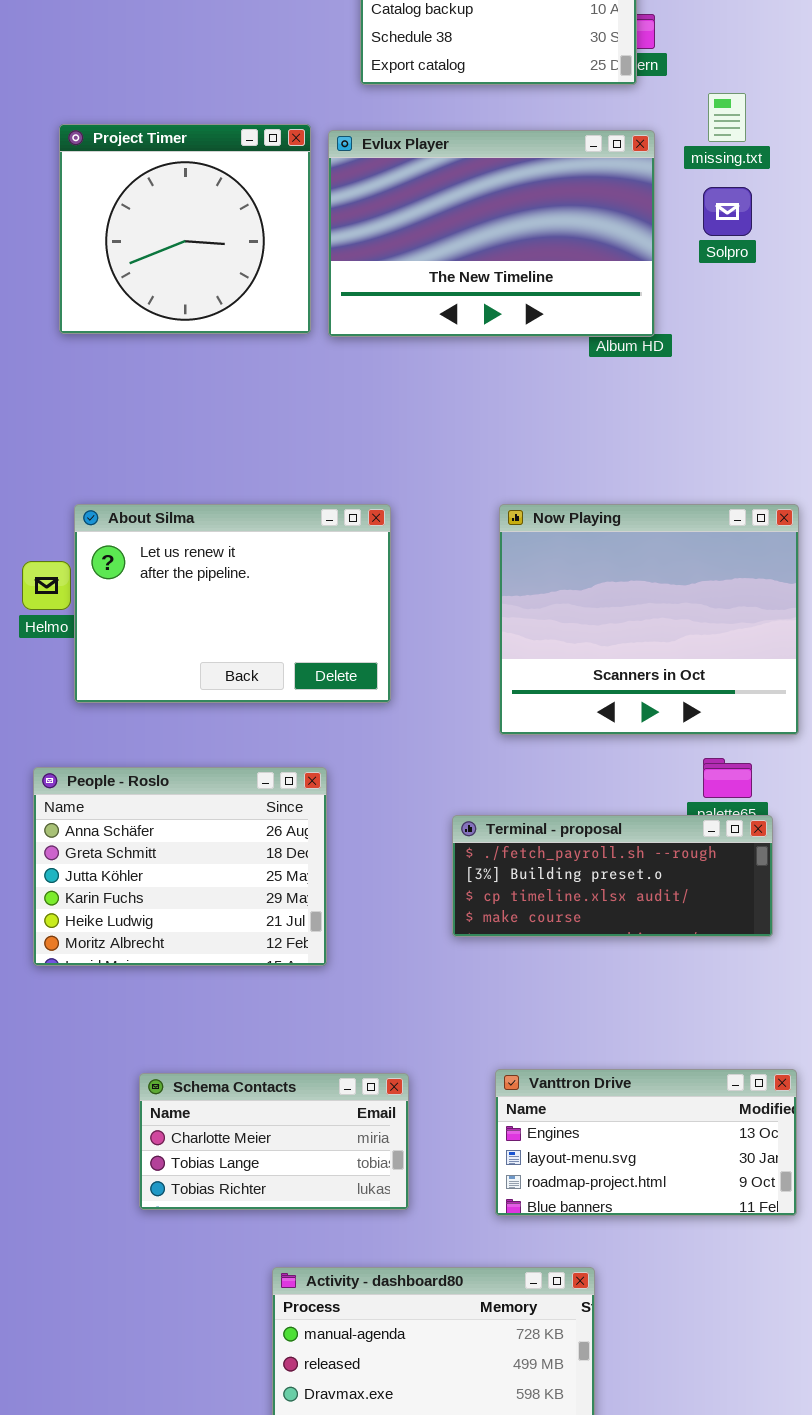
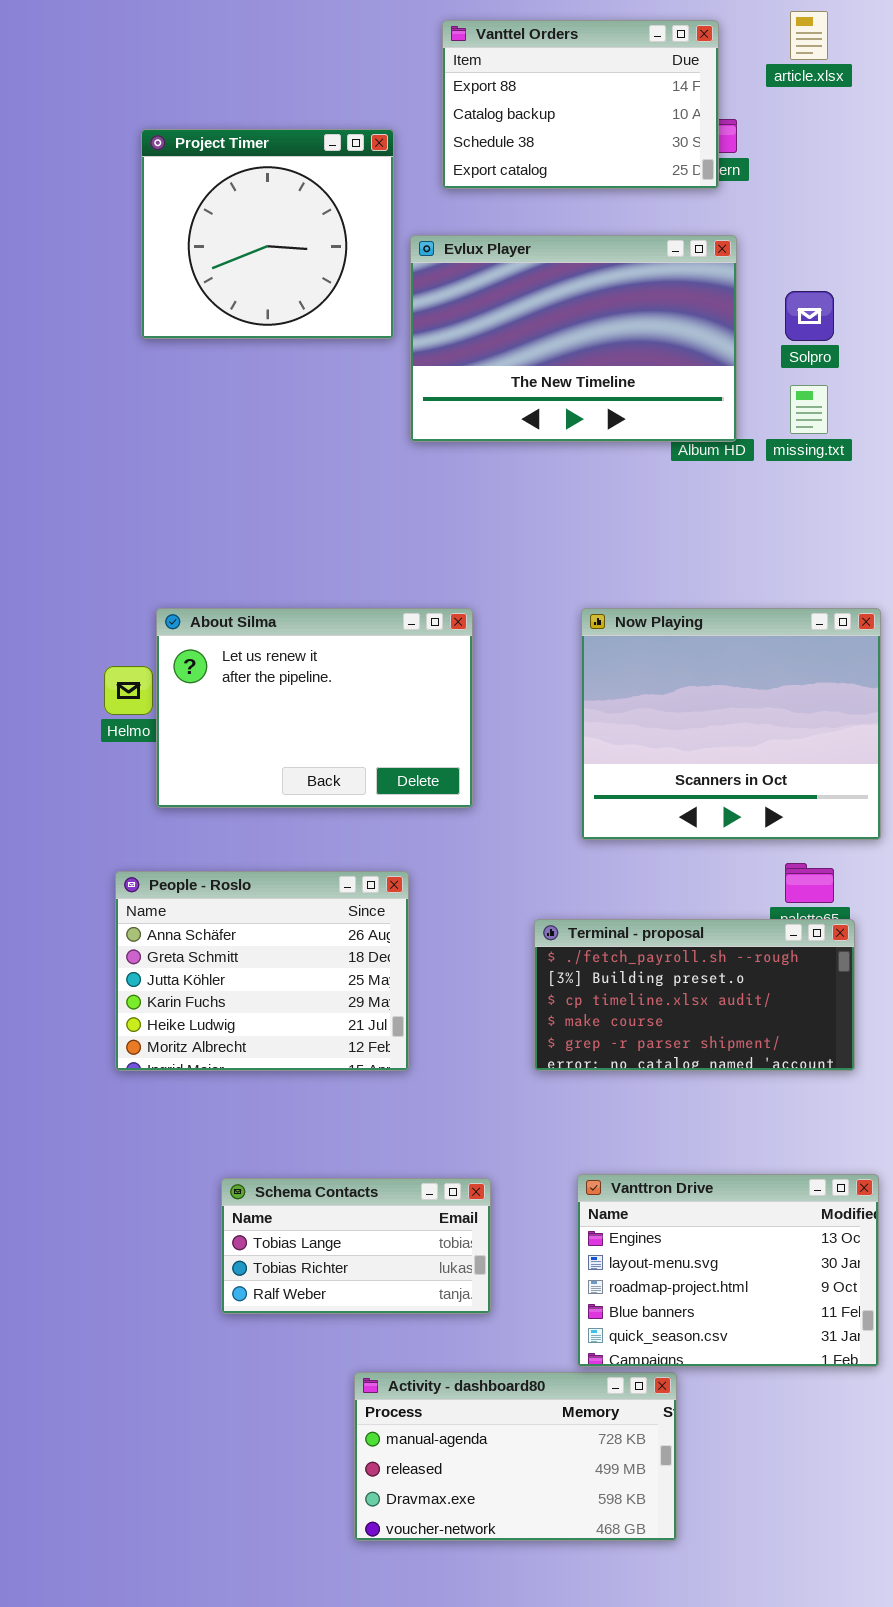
missing.txt: [708,93,746,142] -> [790,385,828,434], moved
Project Timer: [59,124,311,334] -> [141,129,394,339], moved
Terminal - proposal: [452,815,773,937] -> [534,919,855,1071], resized
Vanttron Drive: [495,1069,797,1216] -> [577,1174,879,1367], resized
Schema Contacts: [139,1073,409,1210] -> [221,1178,491,1314], scrolled down 1 row

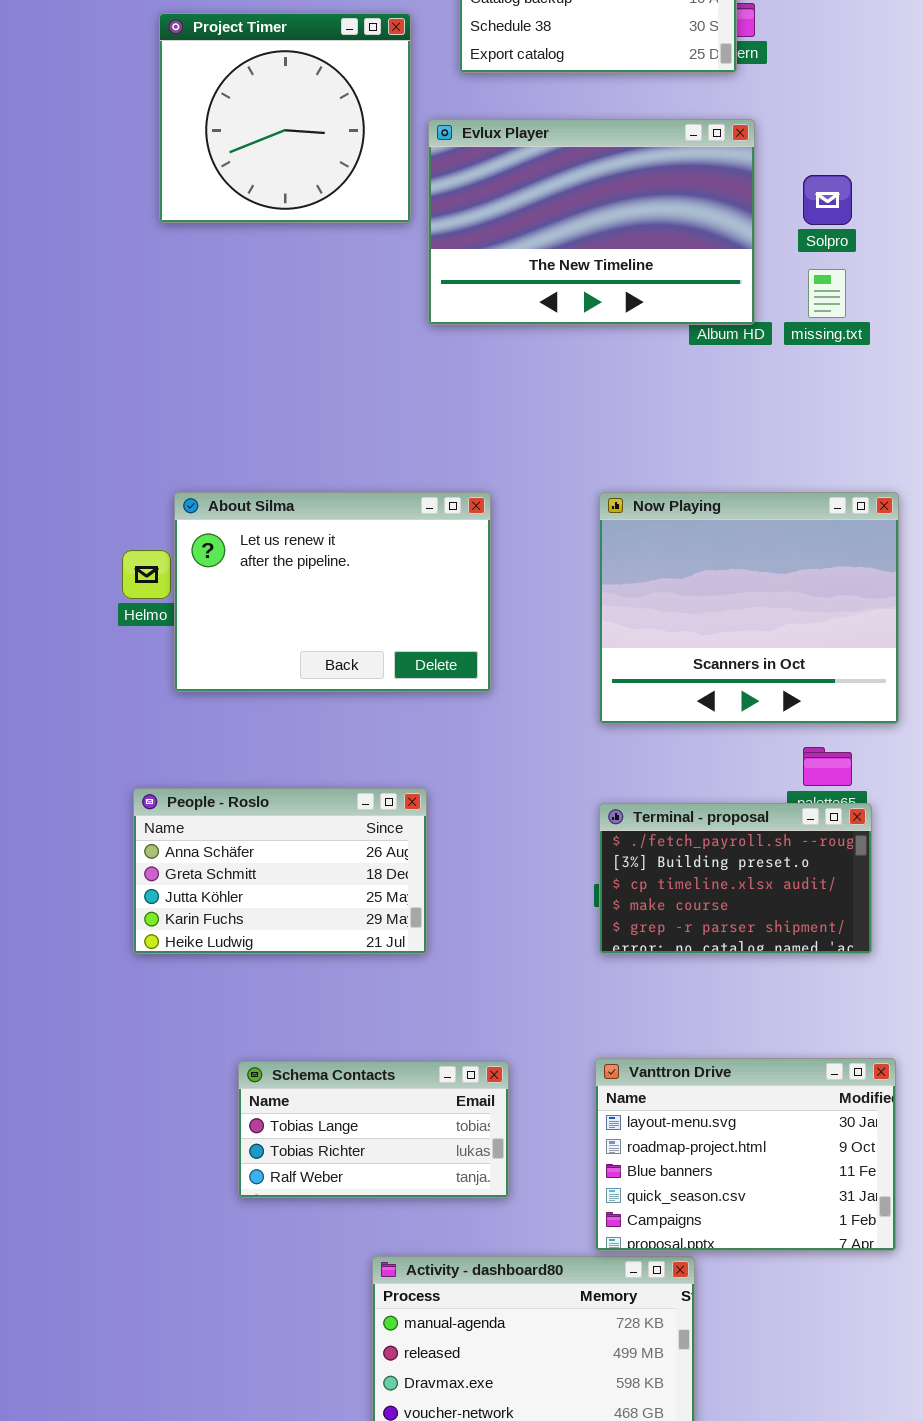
People - Roslo: [115,871,409,1071] -> [133,788,427,954], resized
Terminal - proposal: [534,919,855,1071] -> [599,803,872,954], resized
Vanttron Drive: [577,1174,879,1367] -> [595,1058,896,1251], scrolled down 1 row

